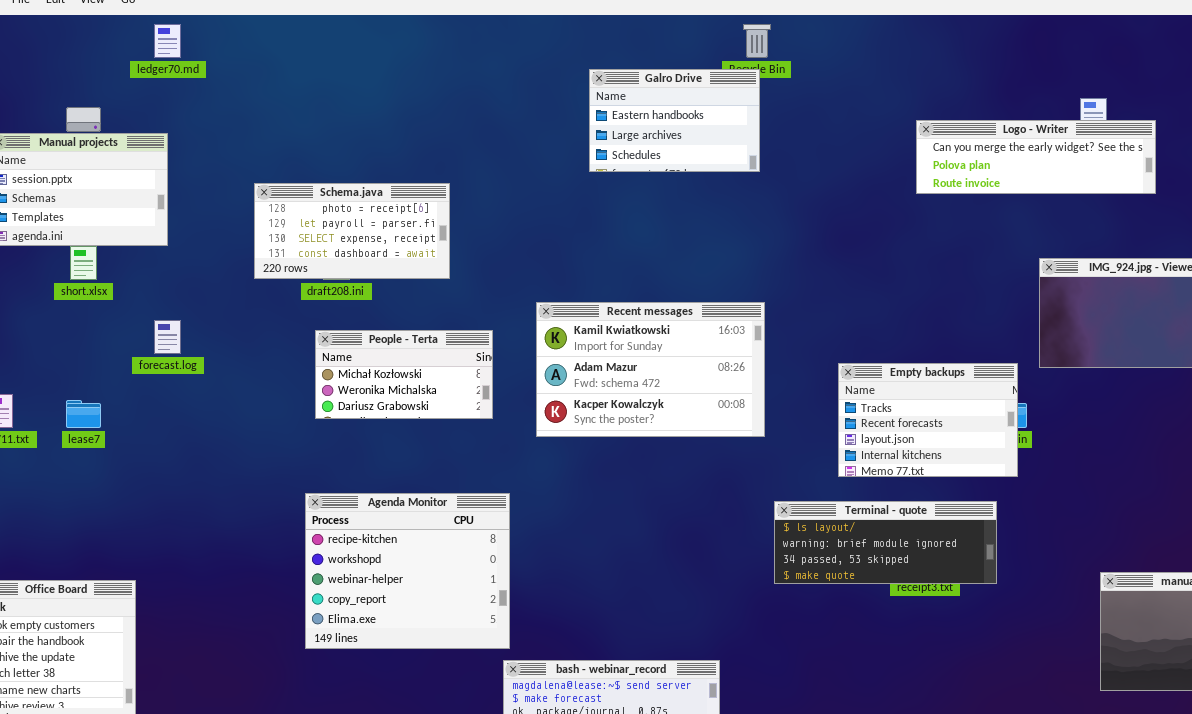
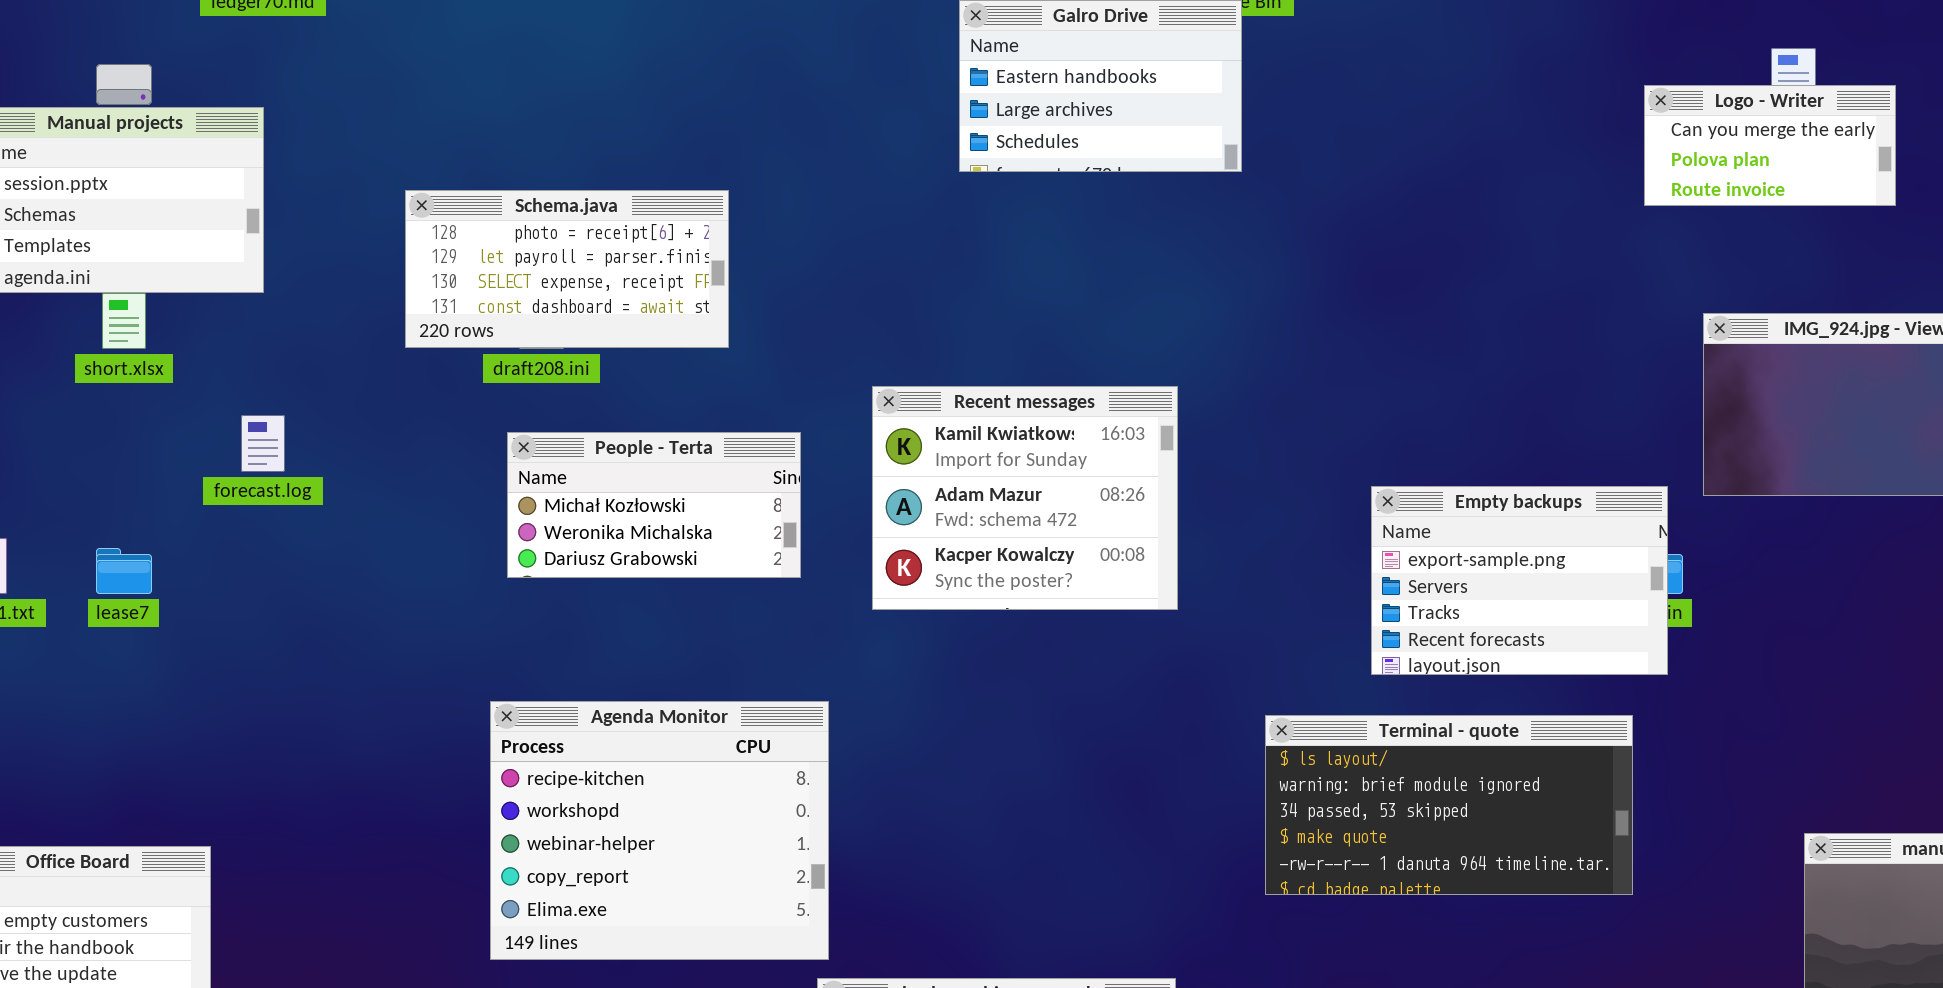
Logo - Writer: [916,120,1156,194] -> [1644,85,1896,206], resized
Recent messages: [536,302,765,437] -> [872,386,1178,610], resized
Empty backups: [838,363,1018,477] -> [1371,486,1668,675], scrolled up 2 rows
Terminal - quote: [774,501,997,584] -> [1265,715,1633,895], resized

